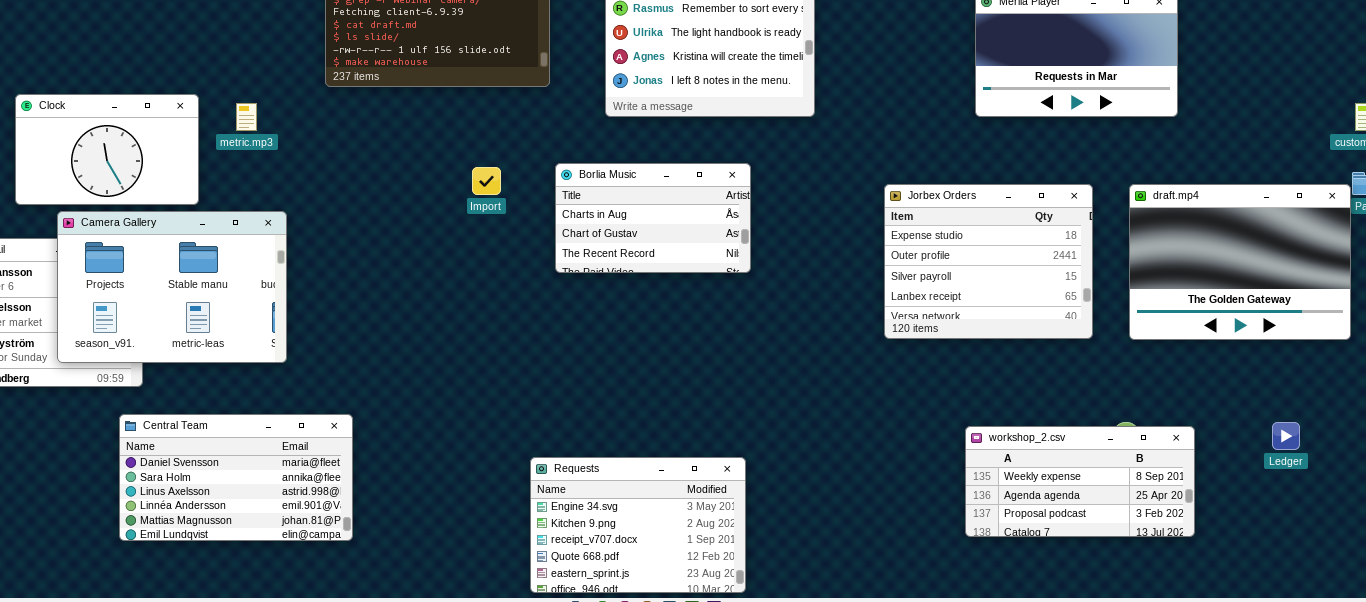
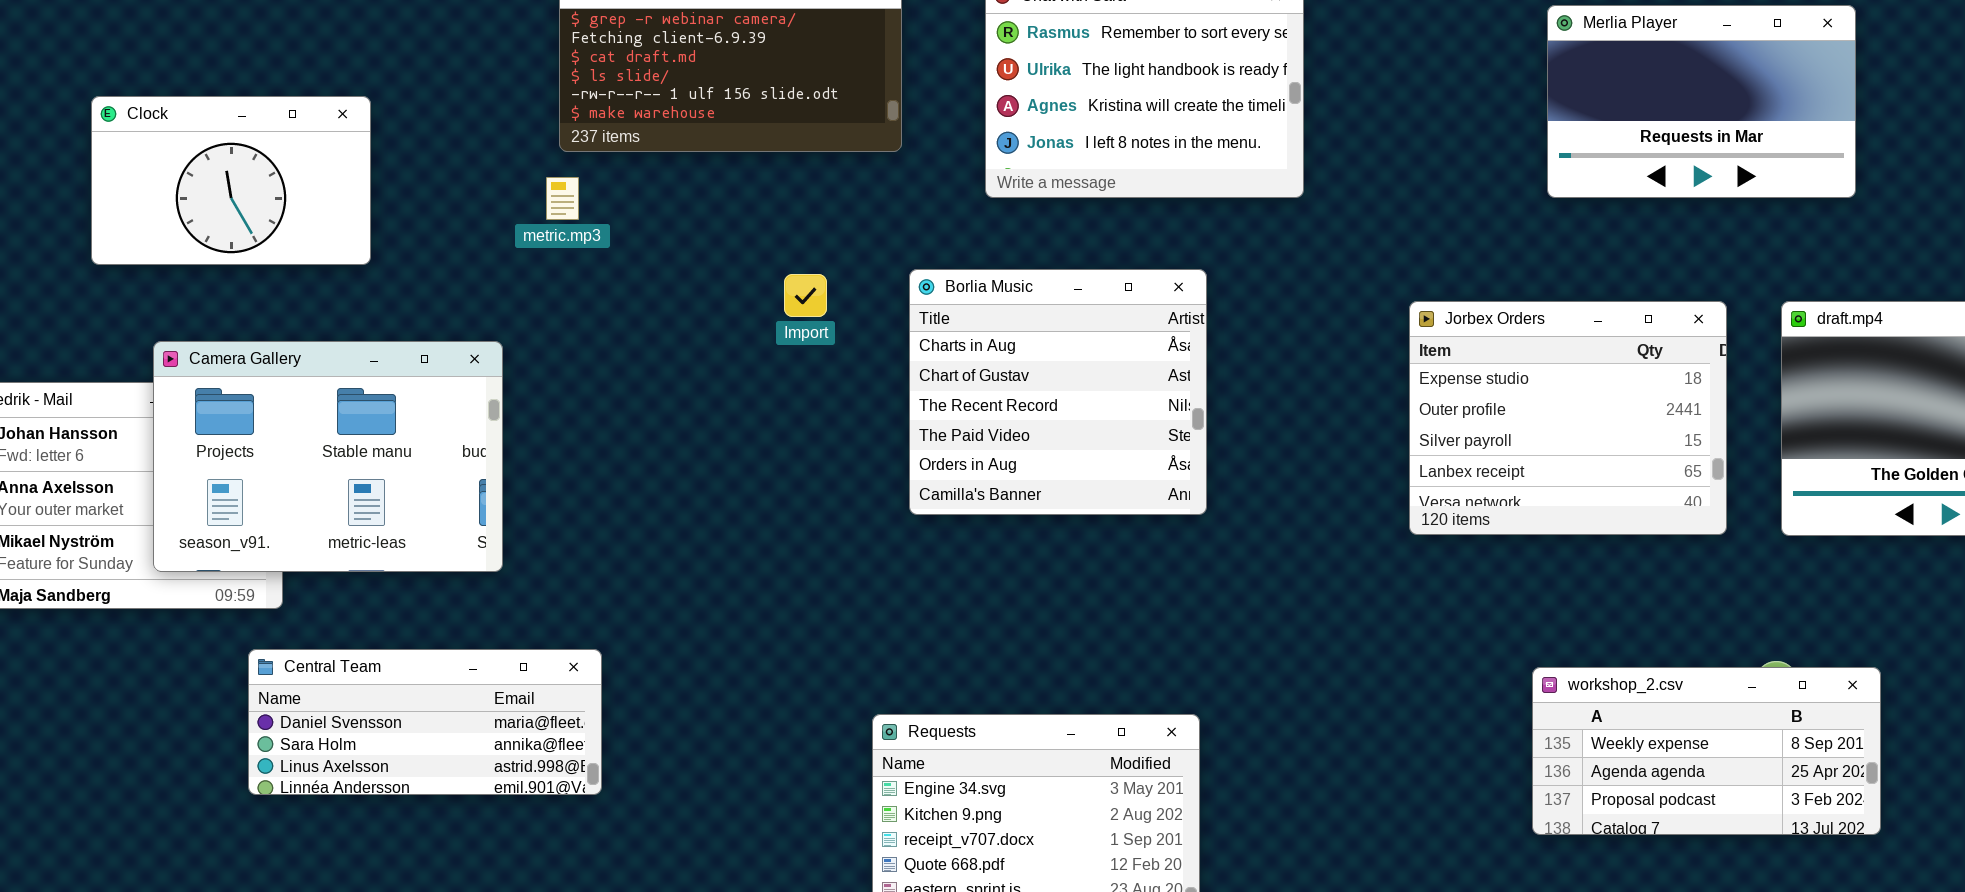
Clock: [15,94,199,205] -> [91,96,371,265], moved
metric.mp3: [236,103,257,131] -> [546,177,579,220], moved
Borlia Music: [555,163,751,273] -> [909,269,1207,515], resized
Central Team: [119,414,353,541] -> [248,649,602,795], resized

